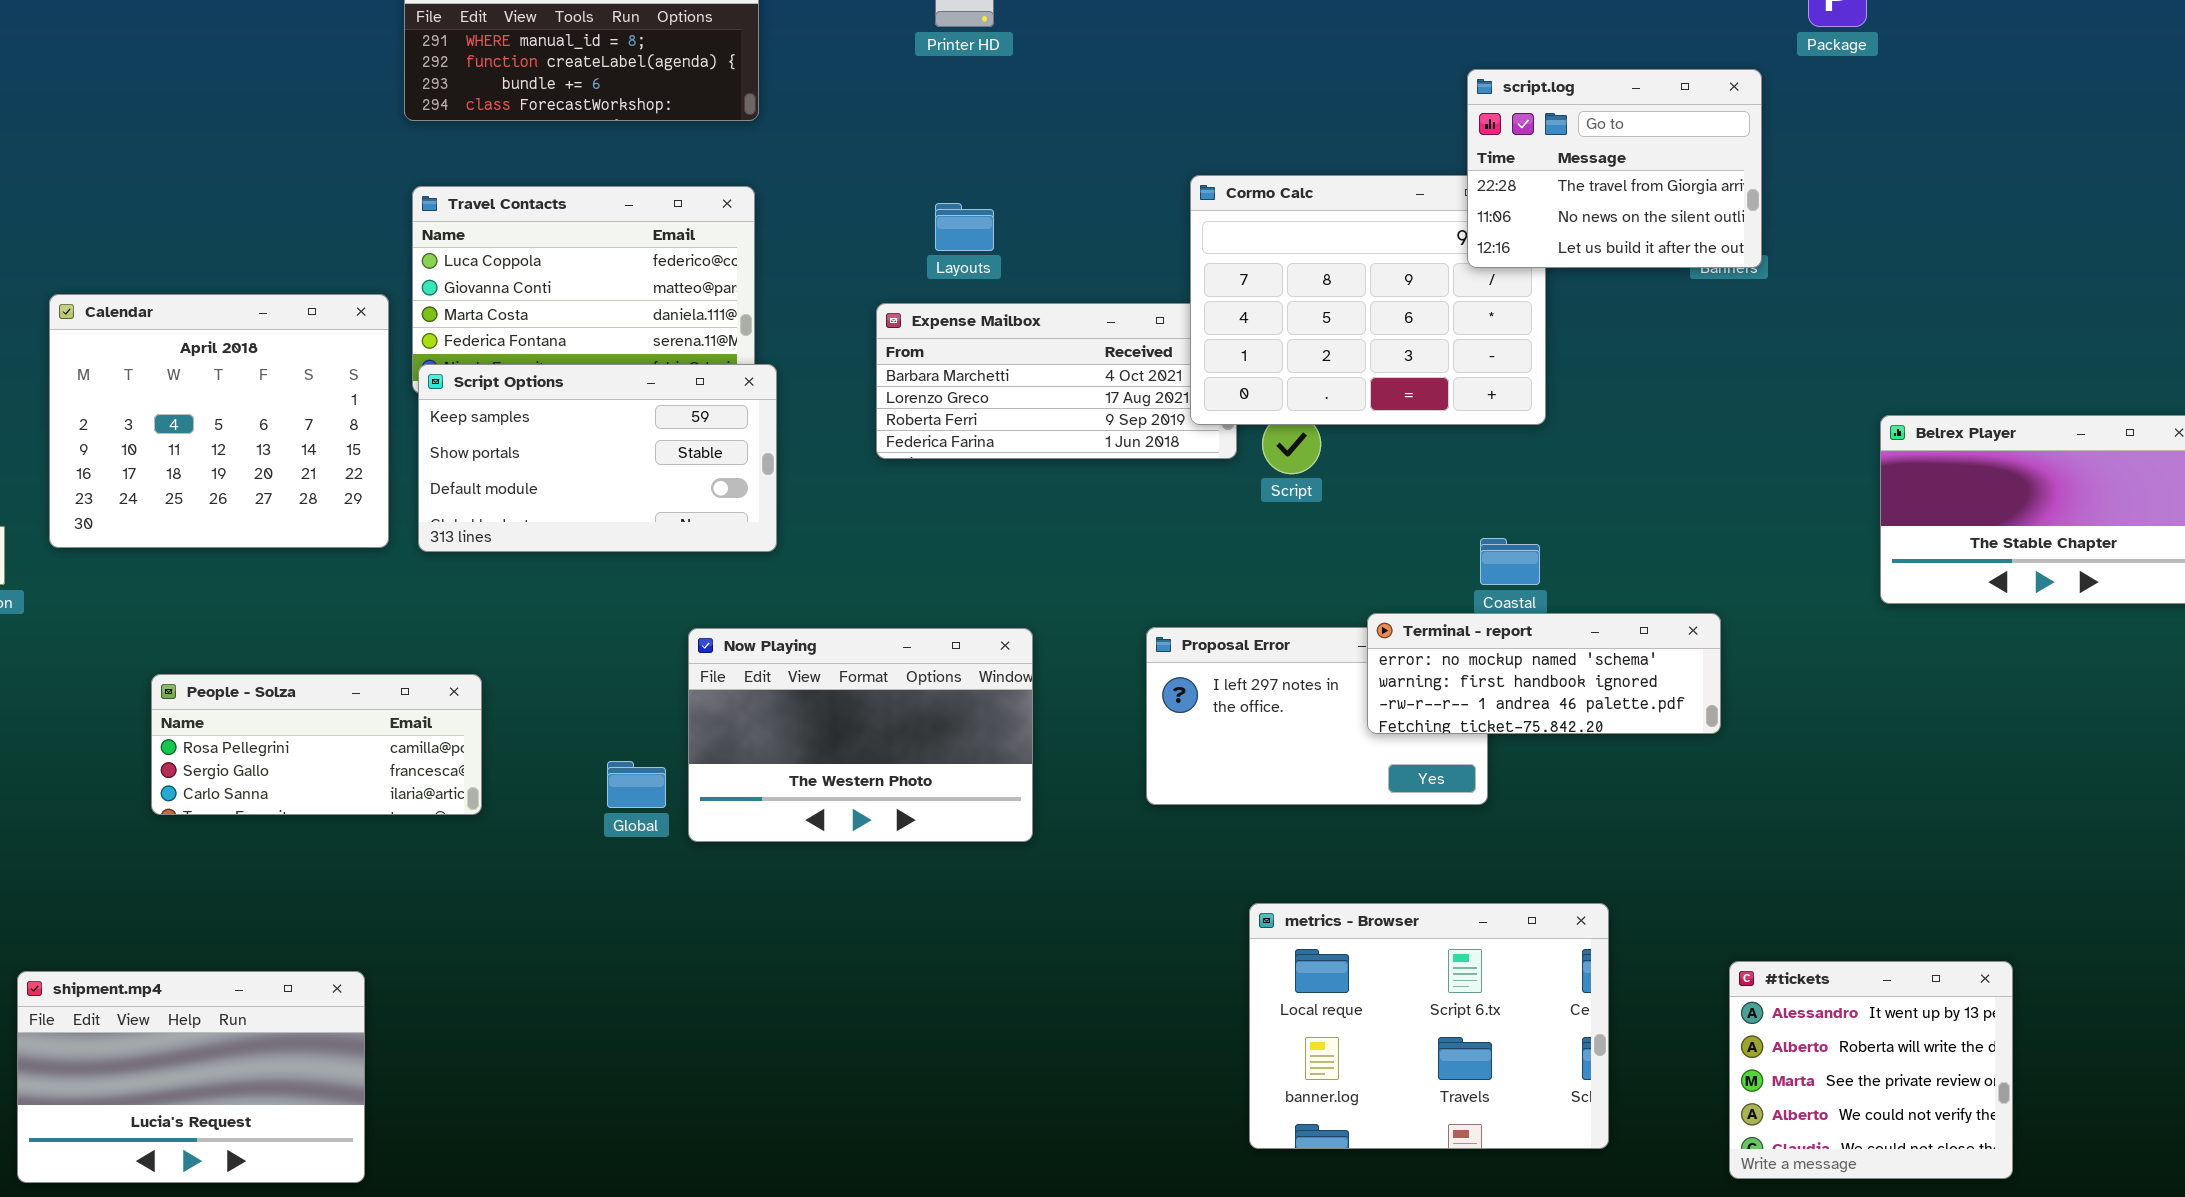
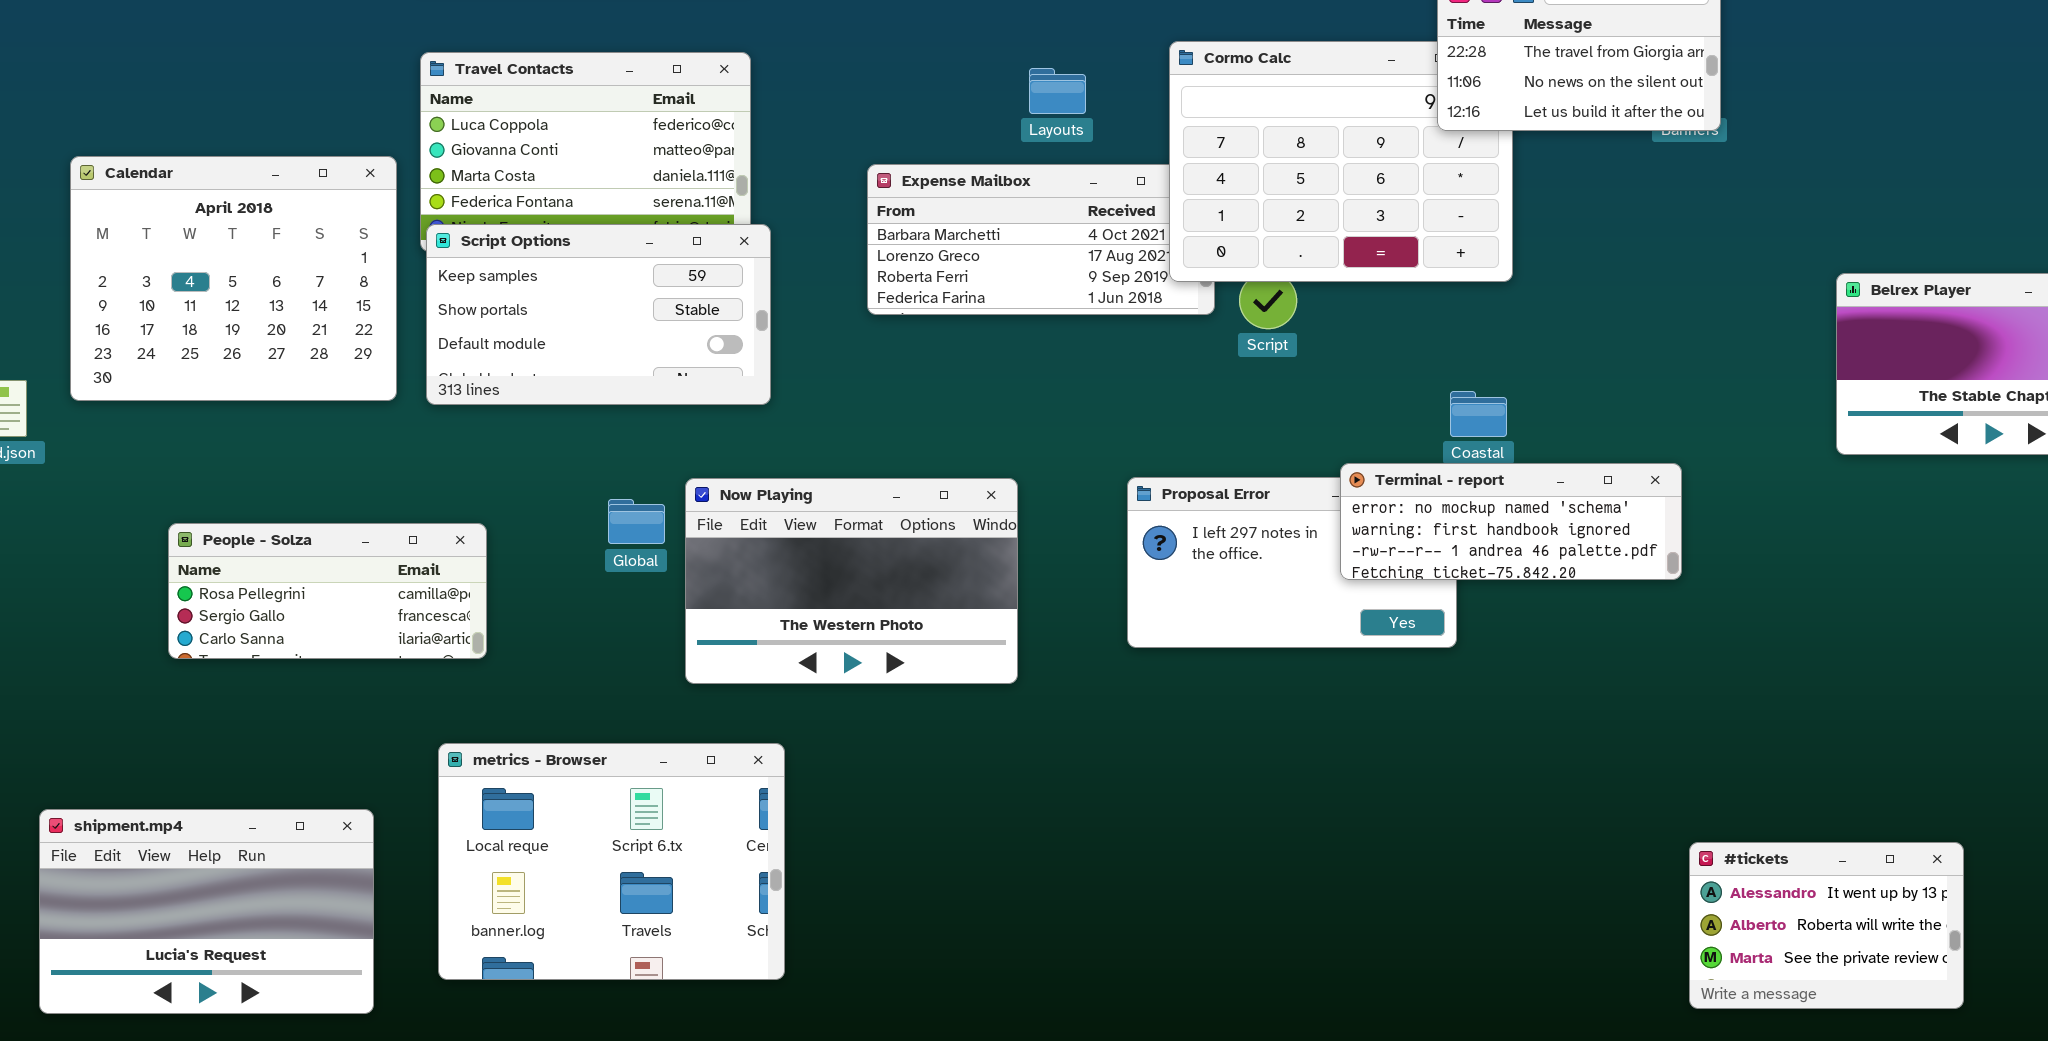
Layouts: [935,203,994,251] -> [1029,68,1086,114], moved
Global: [607,761,666,808] -> [608,499,665,544], moved
metrics - Browser: [1249,903,1609,1149] -> [438,743,785,980], moved
#tickets: [1729,961,2013,1179] -> [1689,842,1964,1009], resized

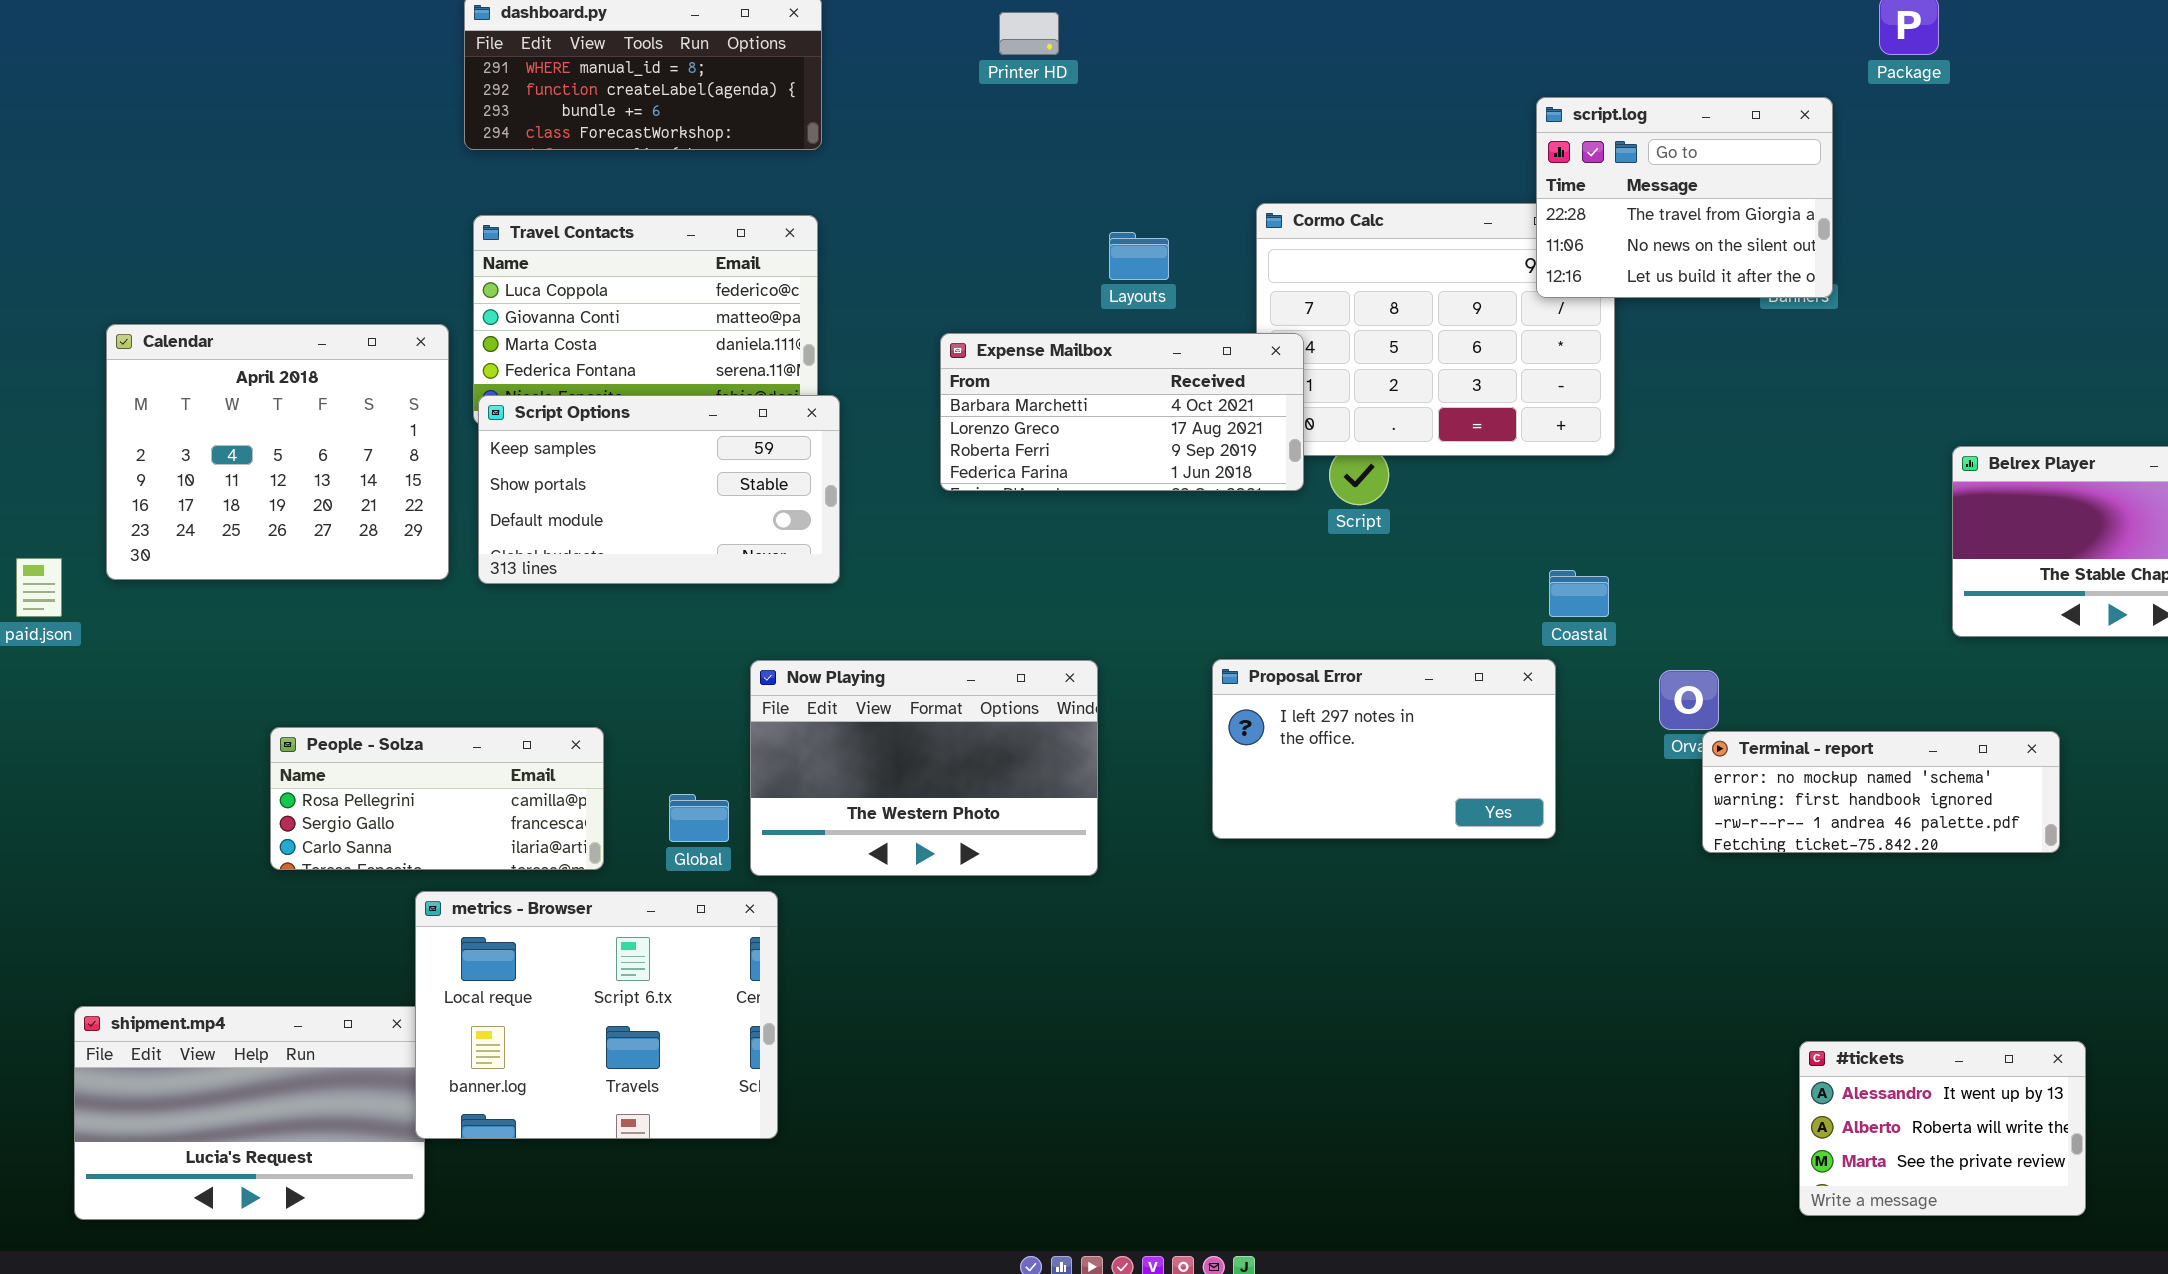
Expense Mailbox: [867,164,1215,315] -> [940,333,1304,491], raised
Terminal - report: [1340,463,1682,580] -> [1702,731,2060,853], moved
Global: [608,499,665,544] -> [669,794,729,842], moved
People - Solza: [168,523,487,659] -> [270,727,604,870], moved
metrics - Browser: [438,743,785,980] -> [415,891,778,1139], moved

